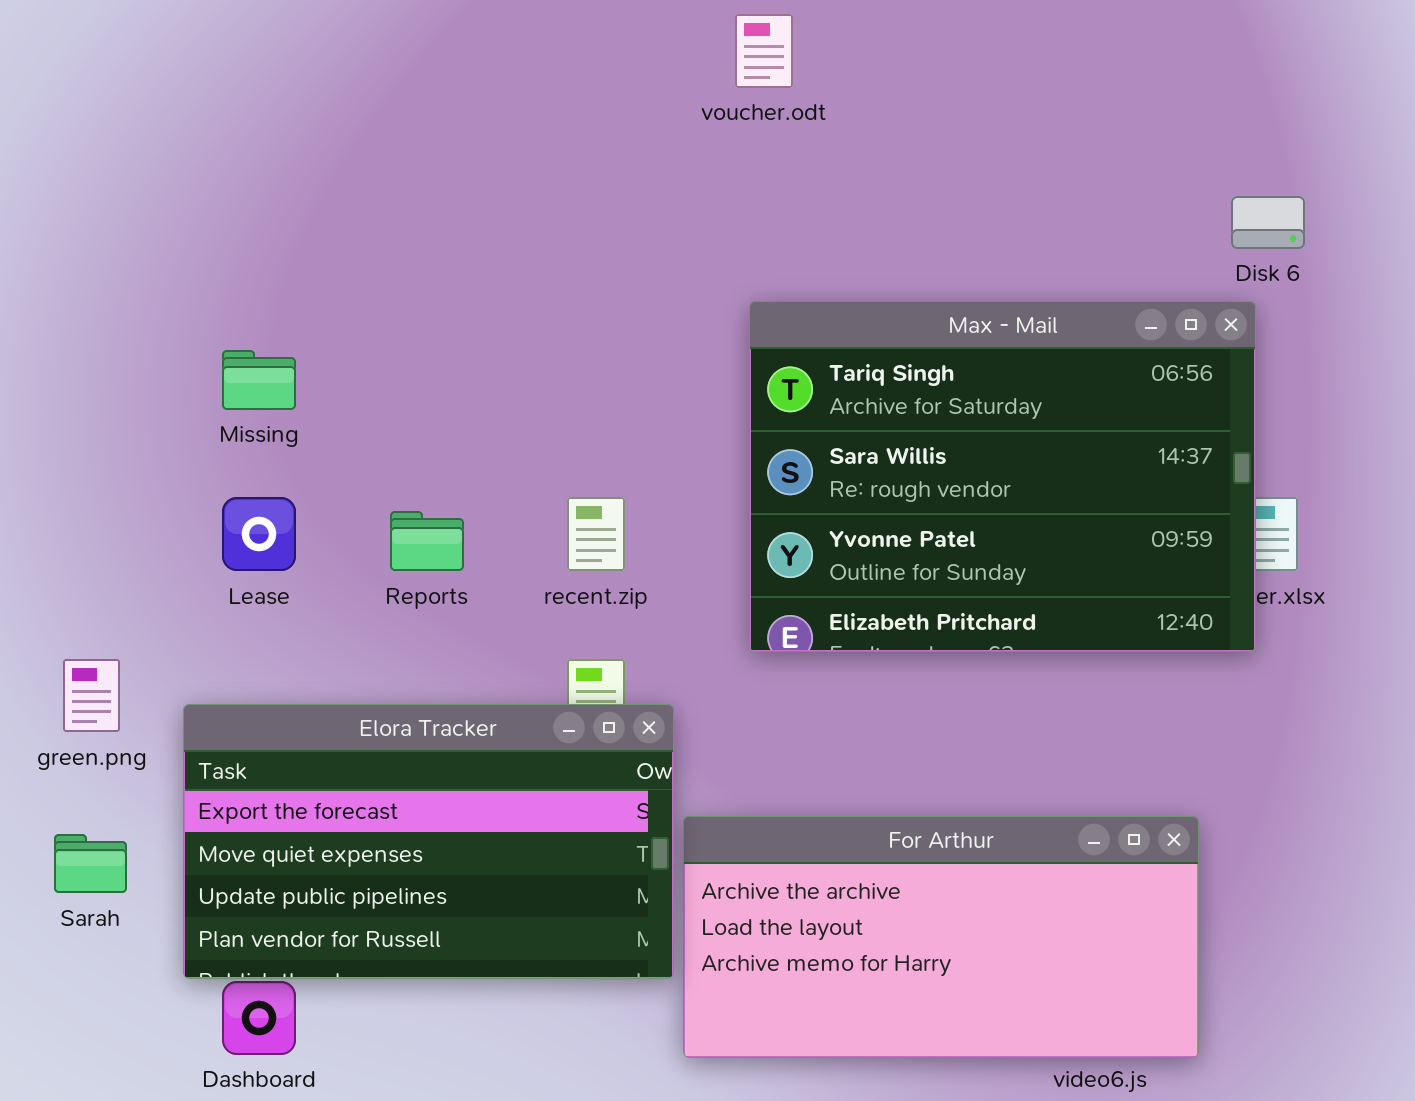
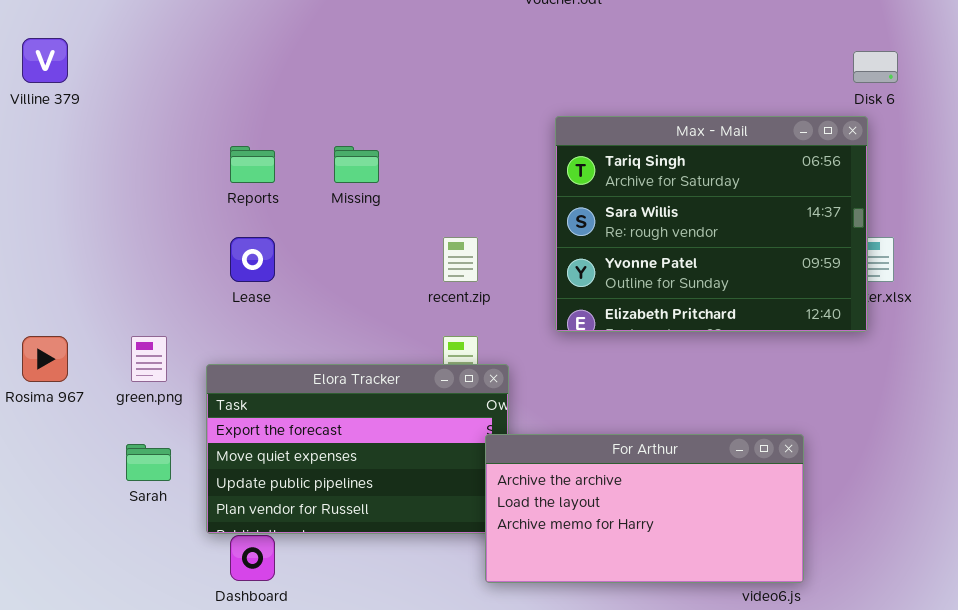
Missing: [222,350,296,410] -> [334,146,379,183], moved
Reports: [390,511,464,571] -> [230,146,275,183], moved
For Arthur: [683,816,1199,1058] -> [485,434,804,583], moved

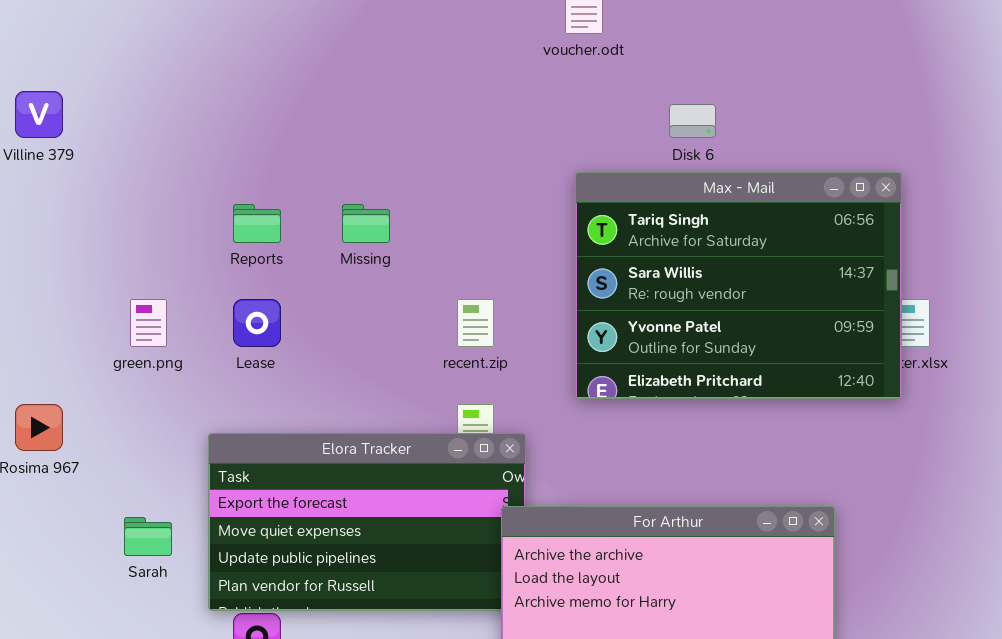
Disk 6: [853,51,898,83] -> [669,104,716,138], moved
green.png: [131,336,167,382] -> [130,299,167,347], moved

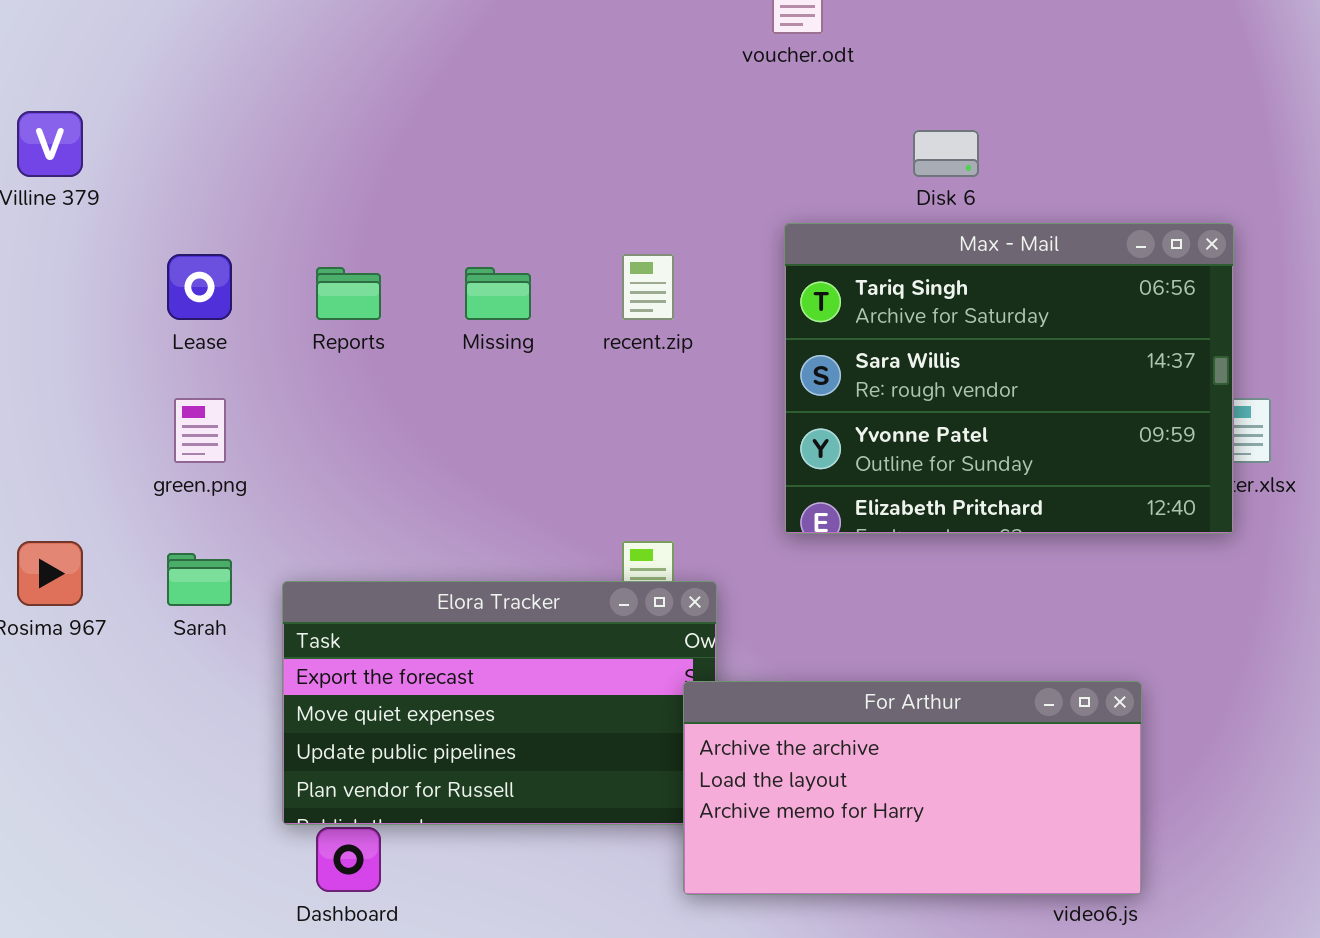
Lease: [233,299,281,347] -> [167,254,232,320], moved
recent.zip: [457,299,494,347] -> [622,254,674,320], moved
Sarah: [124,517,172,556] -> [167,553,232,606], moved

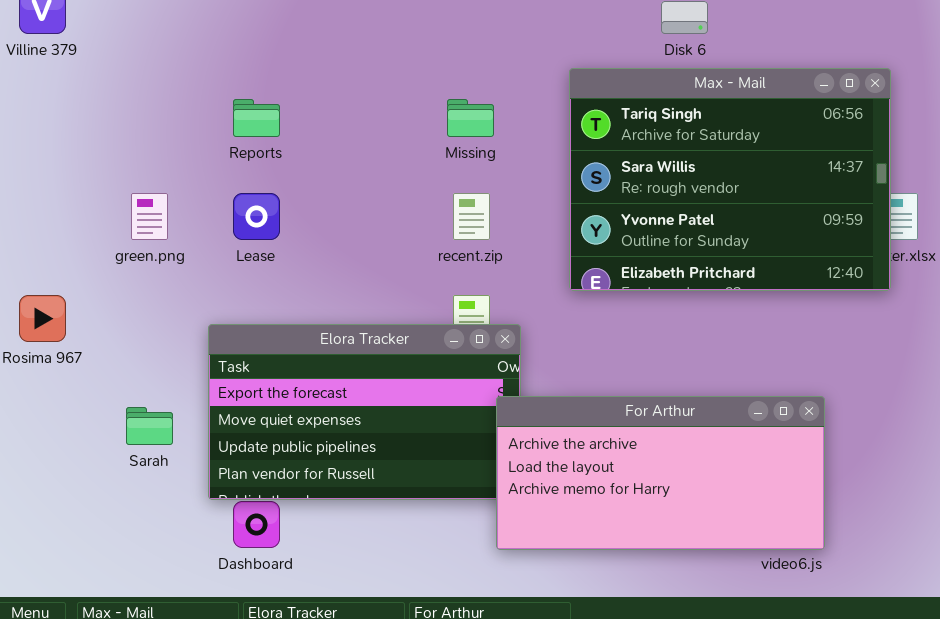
Lease: [167,254,232,320] -> [233,193,280,240], moved
recent.zip: [622,254,674,320] -> [453,193,490,240], moved
Missing: [465,267,531,320] -> [447,99,494,137], moved
Sarah: [167,553,232,606] -> [126,407,173,445], moved

